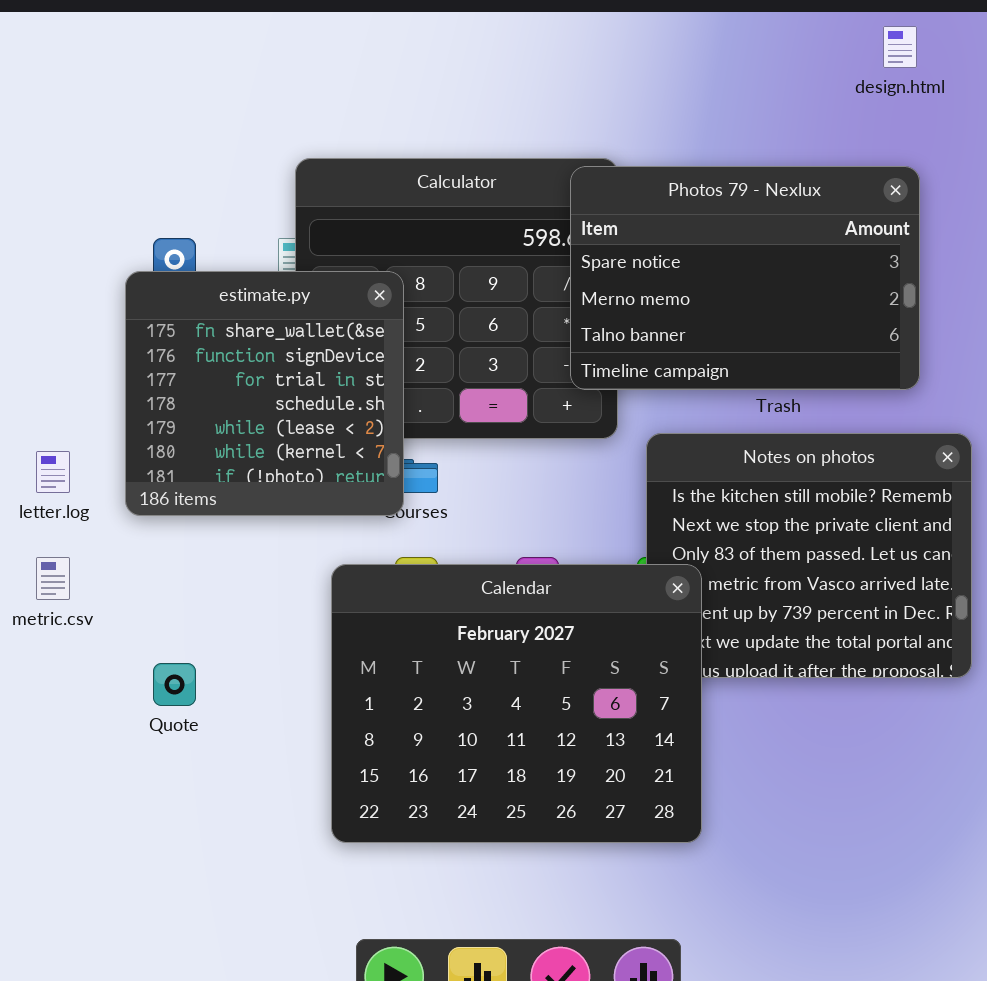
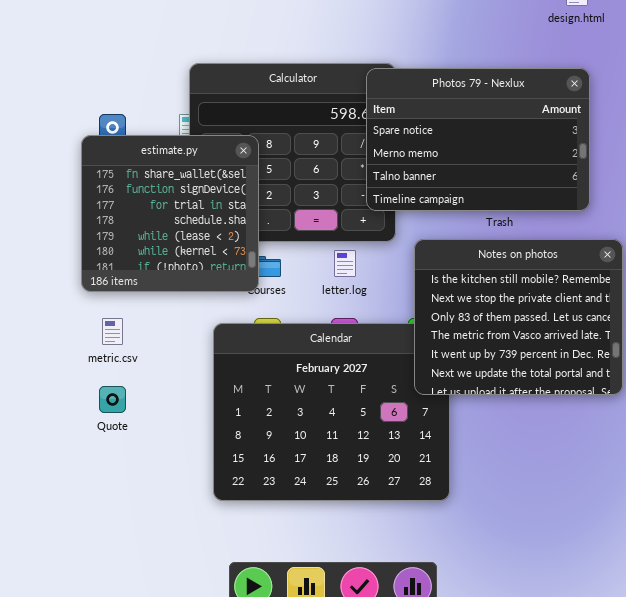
Notes on photos: [646,433,972,678] -> [414,239,623,395], raised
letter.log: [36,451,70,493] -> [334,250,356,277], moved
metric.csv: [36,557,70,600] -> [102,318,123,345], moved

